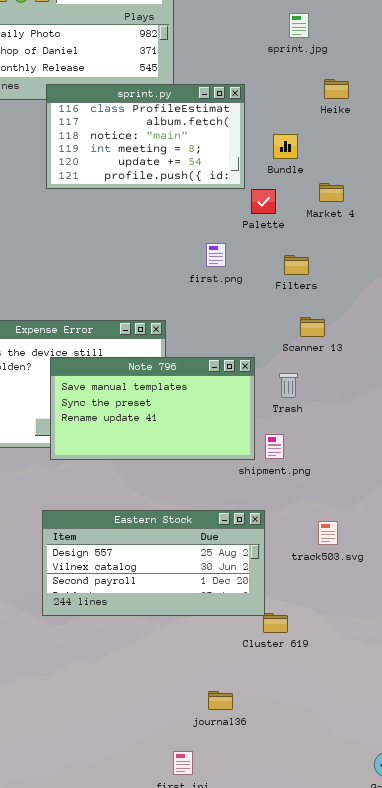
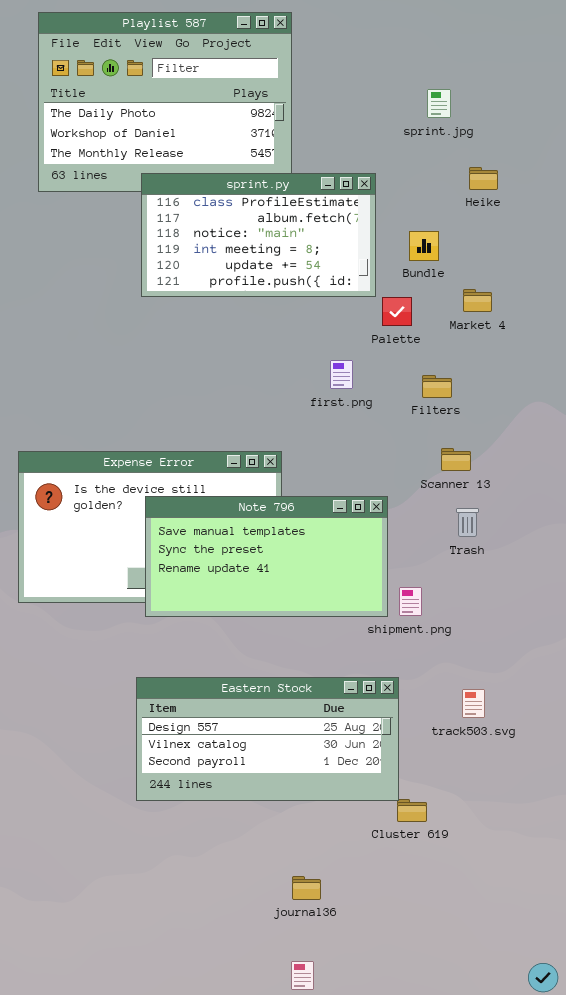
Trash: [279,373,298,398] -> [456,508,479,537], moved
journal36: [208,691,233,710] -> [292,876,321,900], moved

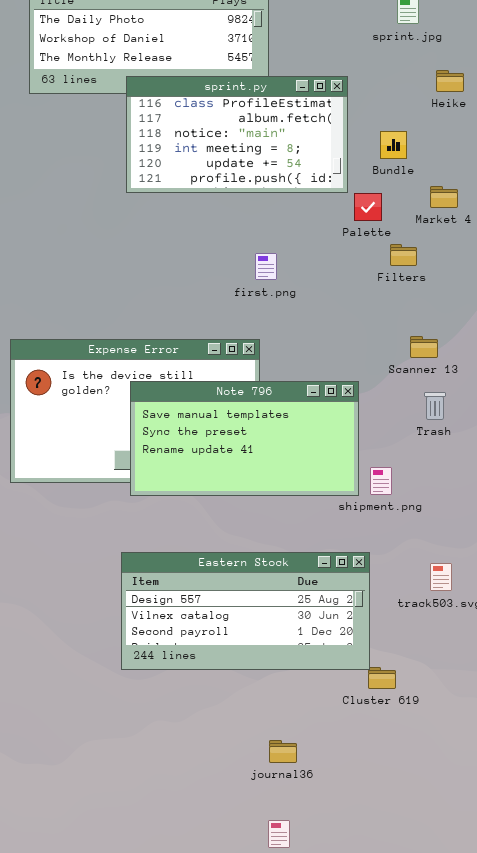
first.png: [330,360,353,389] -> [255,253,277,280], moved
Filters: [422,375,452,398] -> [390,244,417,266], moved

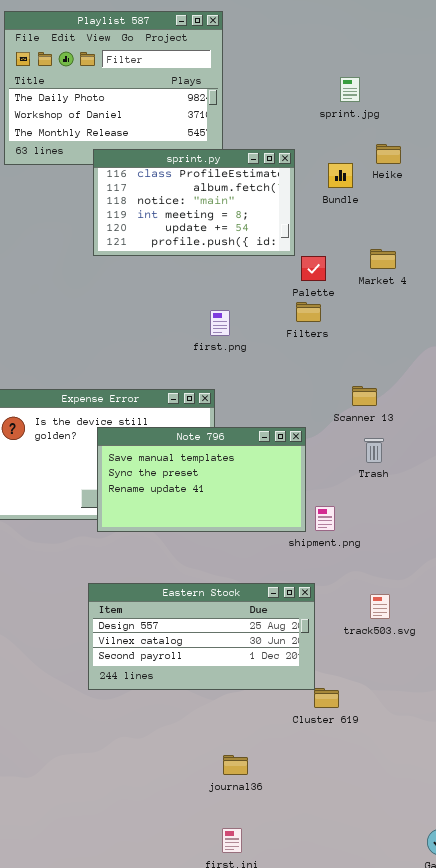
Bundle: [380,131,407,159] -> [328,163,353,188], moved
Filters: [390,244,417,266] -> [296,302,321,322], moved

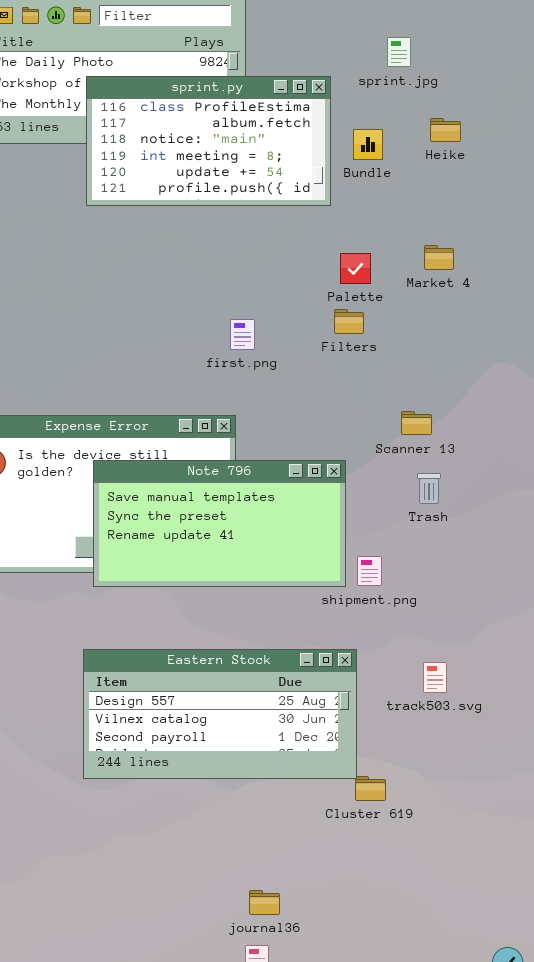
sprint.py: [93,149,295,256] -> [86,76,331,206], moved
Bundle: [328,163,353,188] -> [353,129,383,160], moved
journal36: [223,755,248,775] -> [249,890,280,915], moved

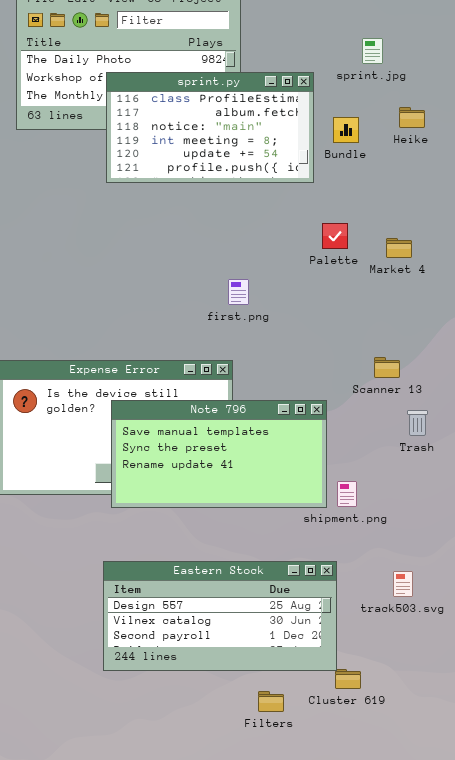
Market 4: [424,245,454,270] -> [386,238,412,258], moved
Filters: [334,309,364,334] -> [258,691,284,712], moved
Trash: [417,473,441,504] -> [407,410,428,436], moved

